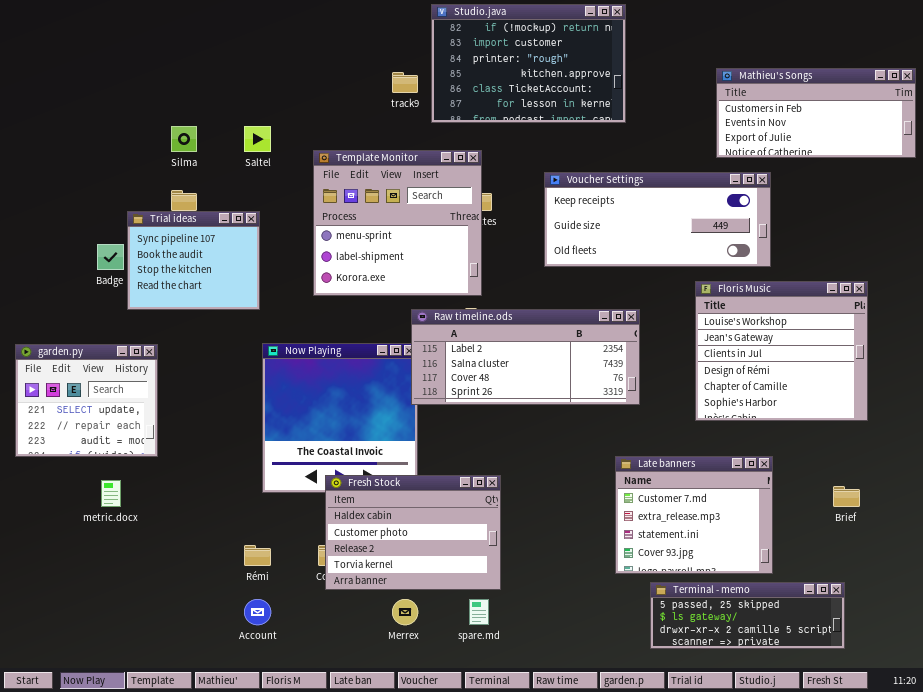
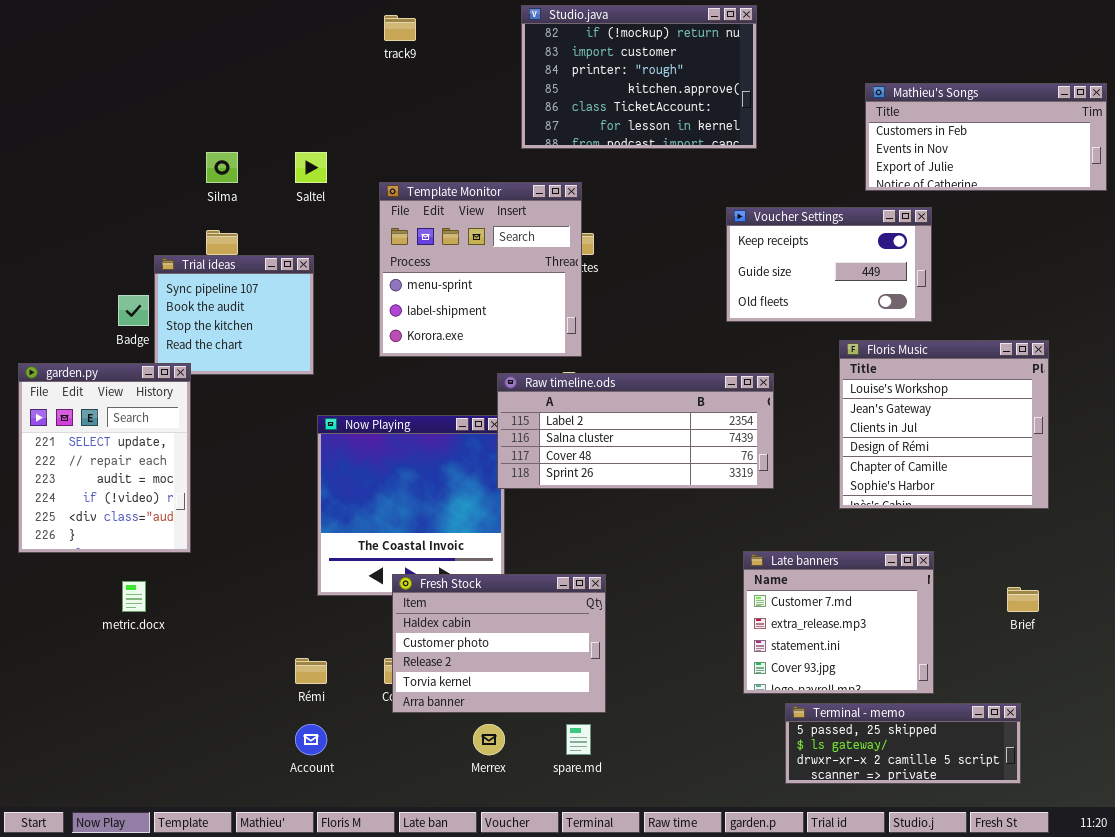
track9: [392,72,418,93] -> [384,15,416,41], moved
Voucher Settings: [544,172,771,267] -> [726,207,932,322], resized
garden.py: [15,344,158,457] -> [18,363,191,553], resized

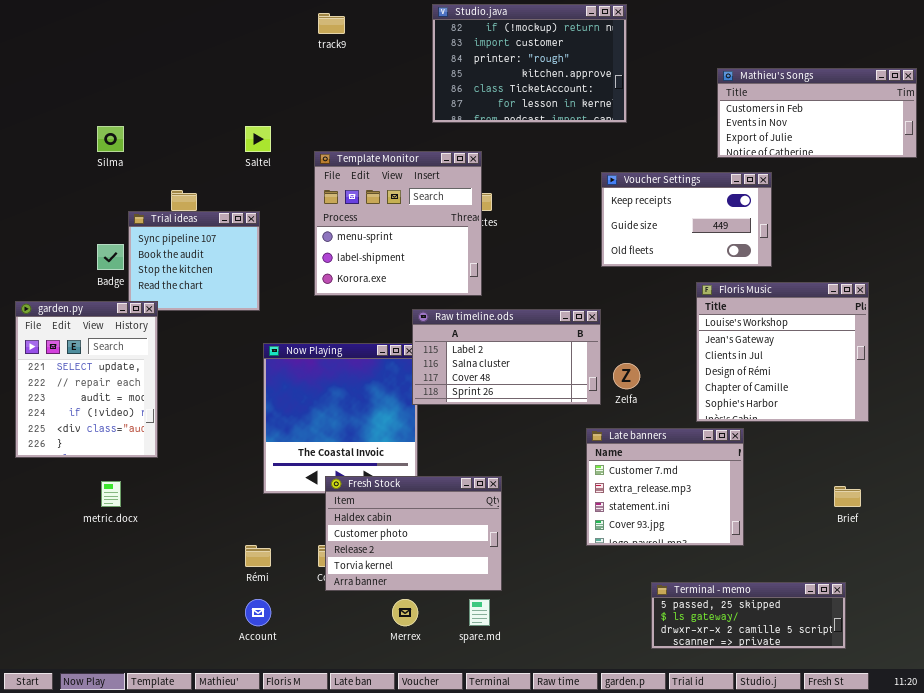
Silma: [206,152,238,183] -> [97,126,124,152], moved
Raw timeline.ods: [497,373,774,489] -> [412,309,601,405], resized
Late banners: [743,551,934,694] -> [586,428,744,546], moved

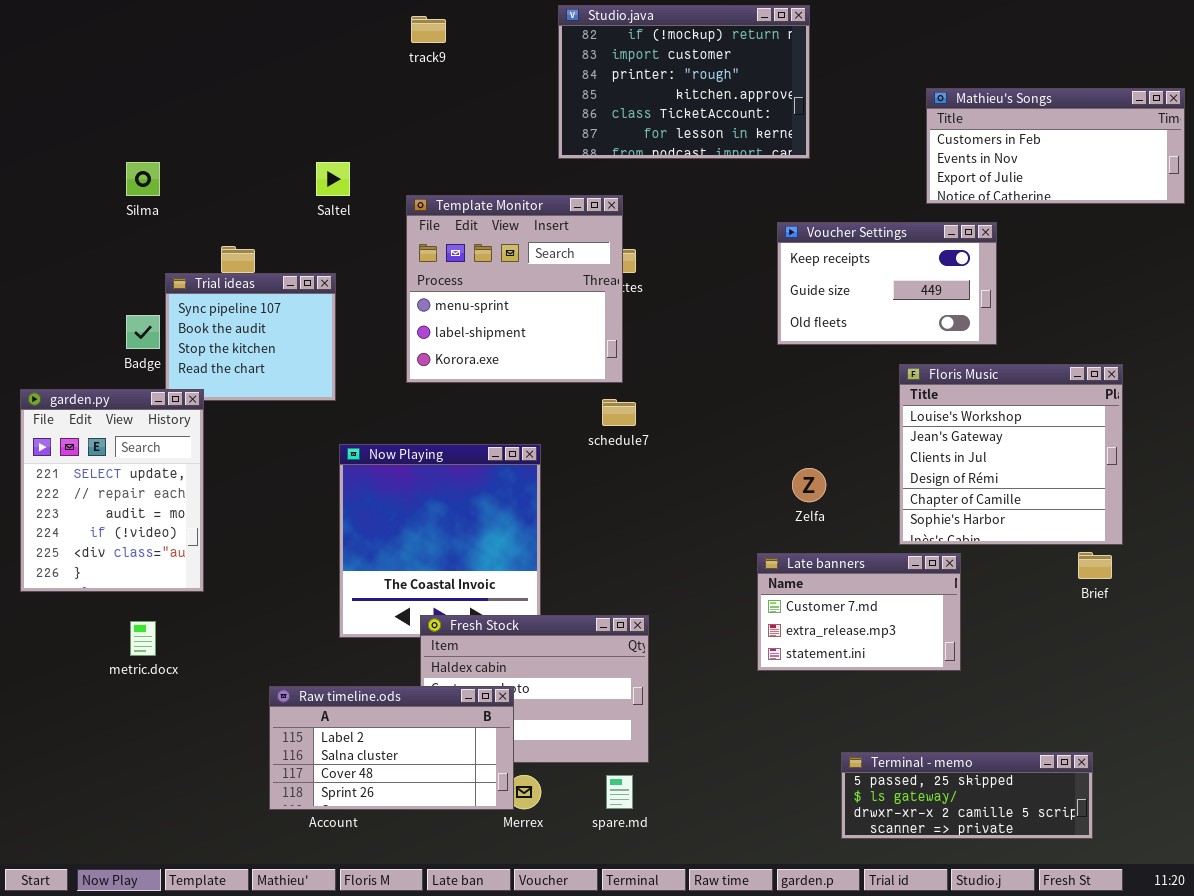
Raw timeline.ods: [412,309,601,405] -> [269,686,514,810], moved
Late banners: [586,428,744,546] -> [757,553,961,671], resized
Brief: [834,486,861,507] -> [1078,552,1112,579], moved

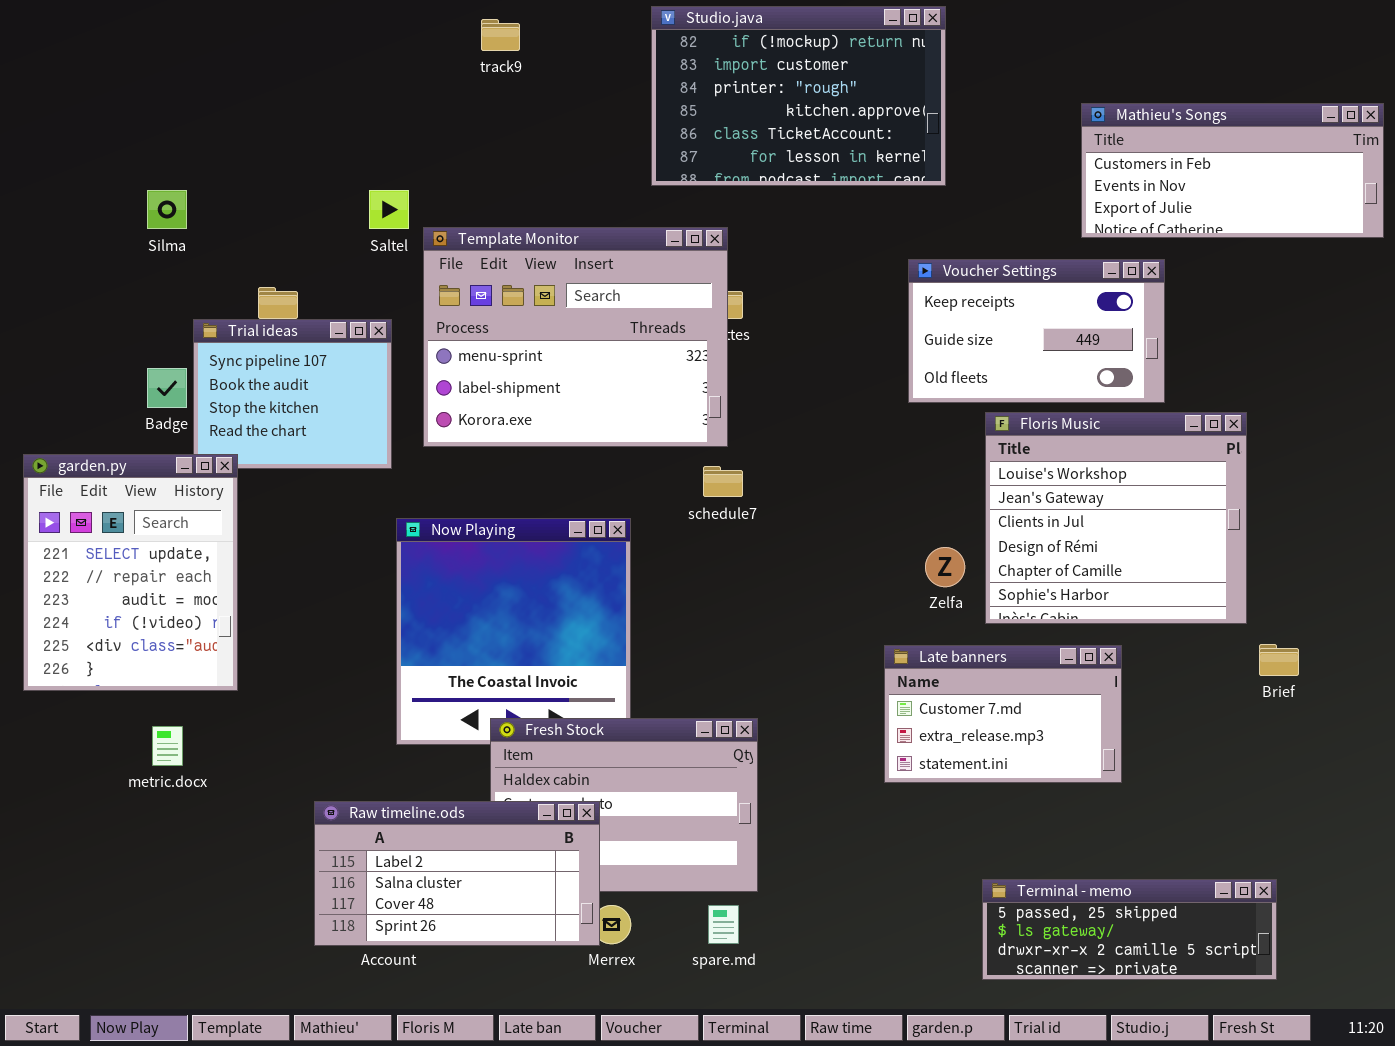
Template Monitor: [406,195,623,383] -> [423,227,728,447], resized
Floris Music: [899,364,1123,545] -> [985,412,1247,624], moved

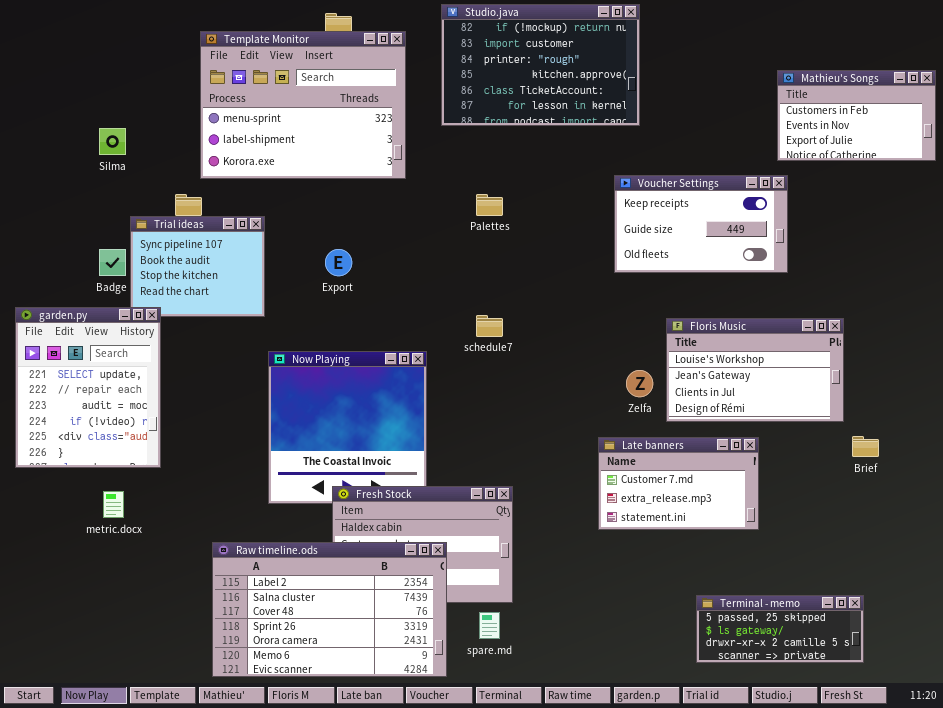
Mathieu's Songs: [1081,103,1384,238] -> [777,70,936,161], resized
Template Monitor: [423,227,728,447] -> [200,31,406,179], moved
Floris Music: [985,412,1247,624] -> [666,318,844,422], resized
Raw timeline.ods: [314,801,600,946] -> [212,542,447,677], resized
Terminal - memo: [982,879,1277,980] -> [696,595,864,663], resized

